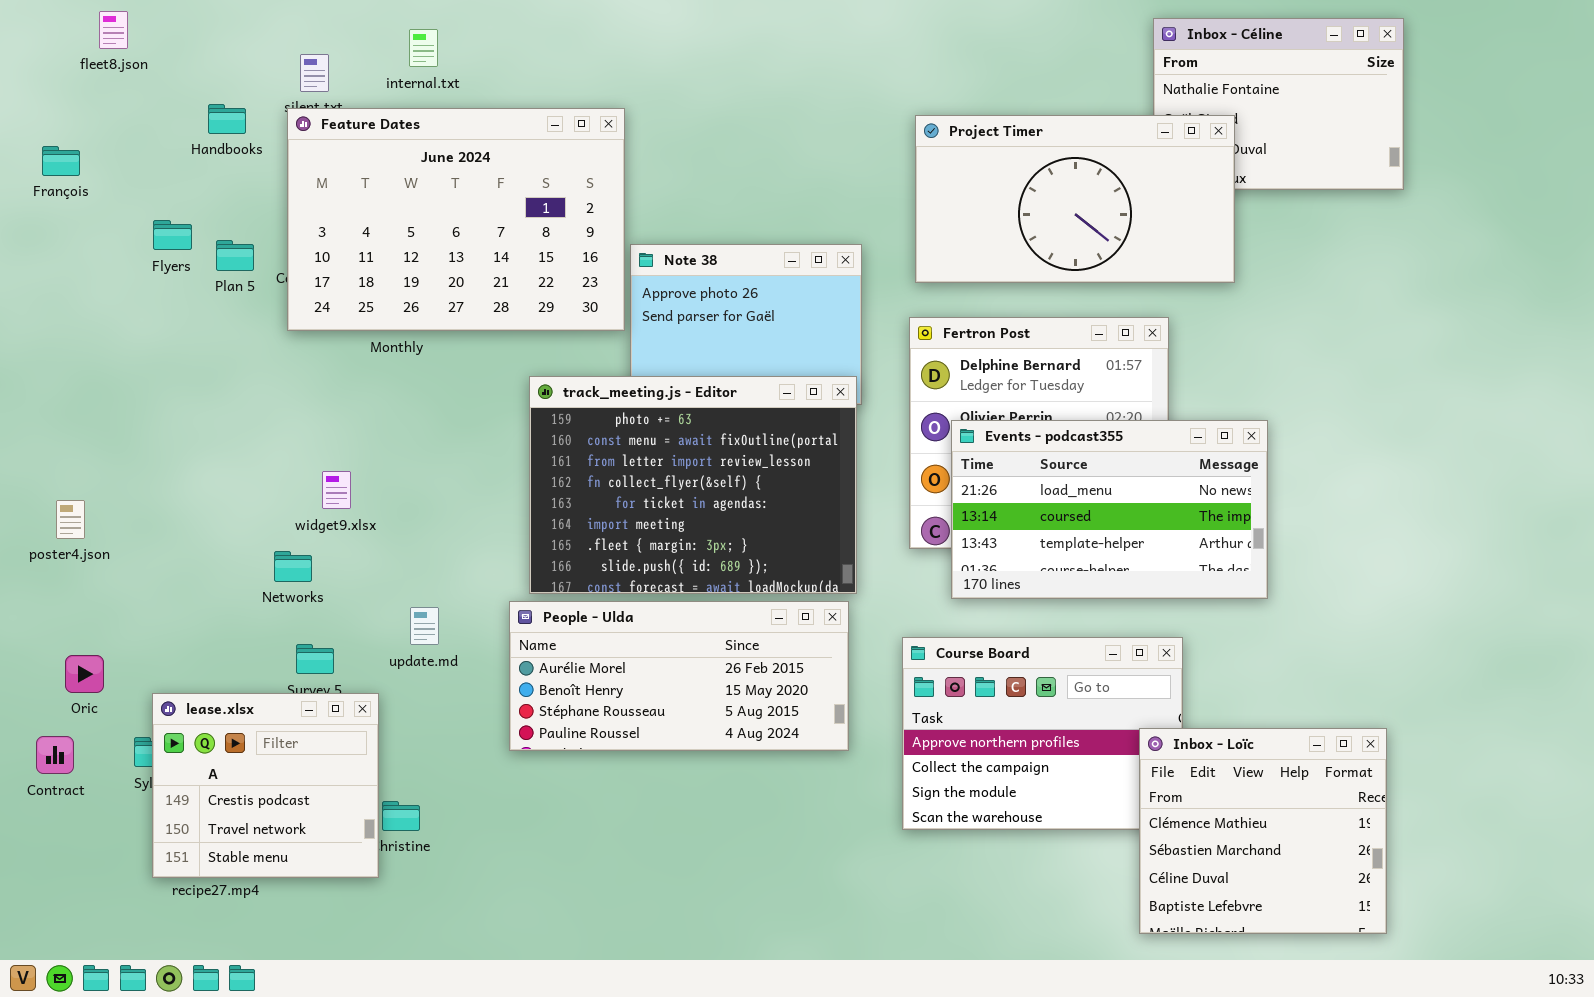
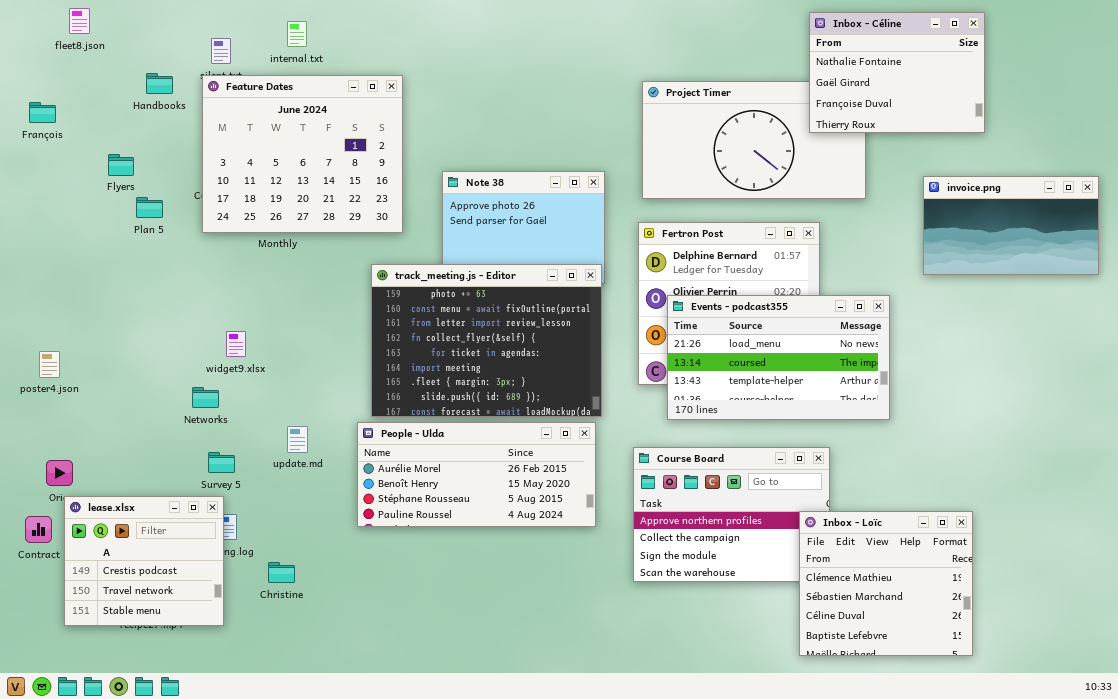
Inbox - Céline: [1153,18,1404,190] -> [809,12,985,133], raised
Feature Dates: [287,108,625,331] -> [202,75,403,233], resized
Plan 5: [216,240,254,271] -> [136,197,163,218], moved
invoice.png: none -> [923,176,1099,275], opened
lease.xlsx: [152,693,379,878] -> [64,496,224,626], moved

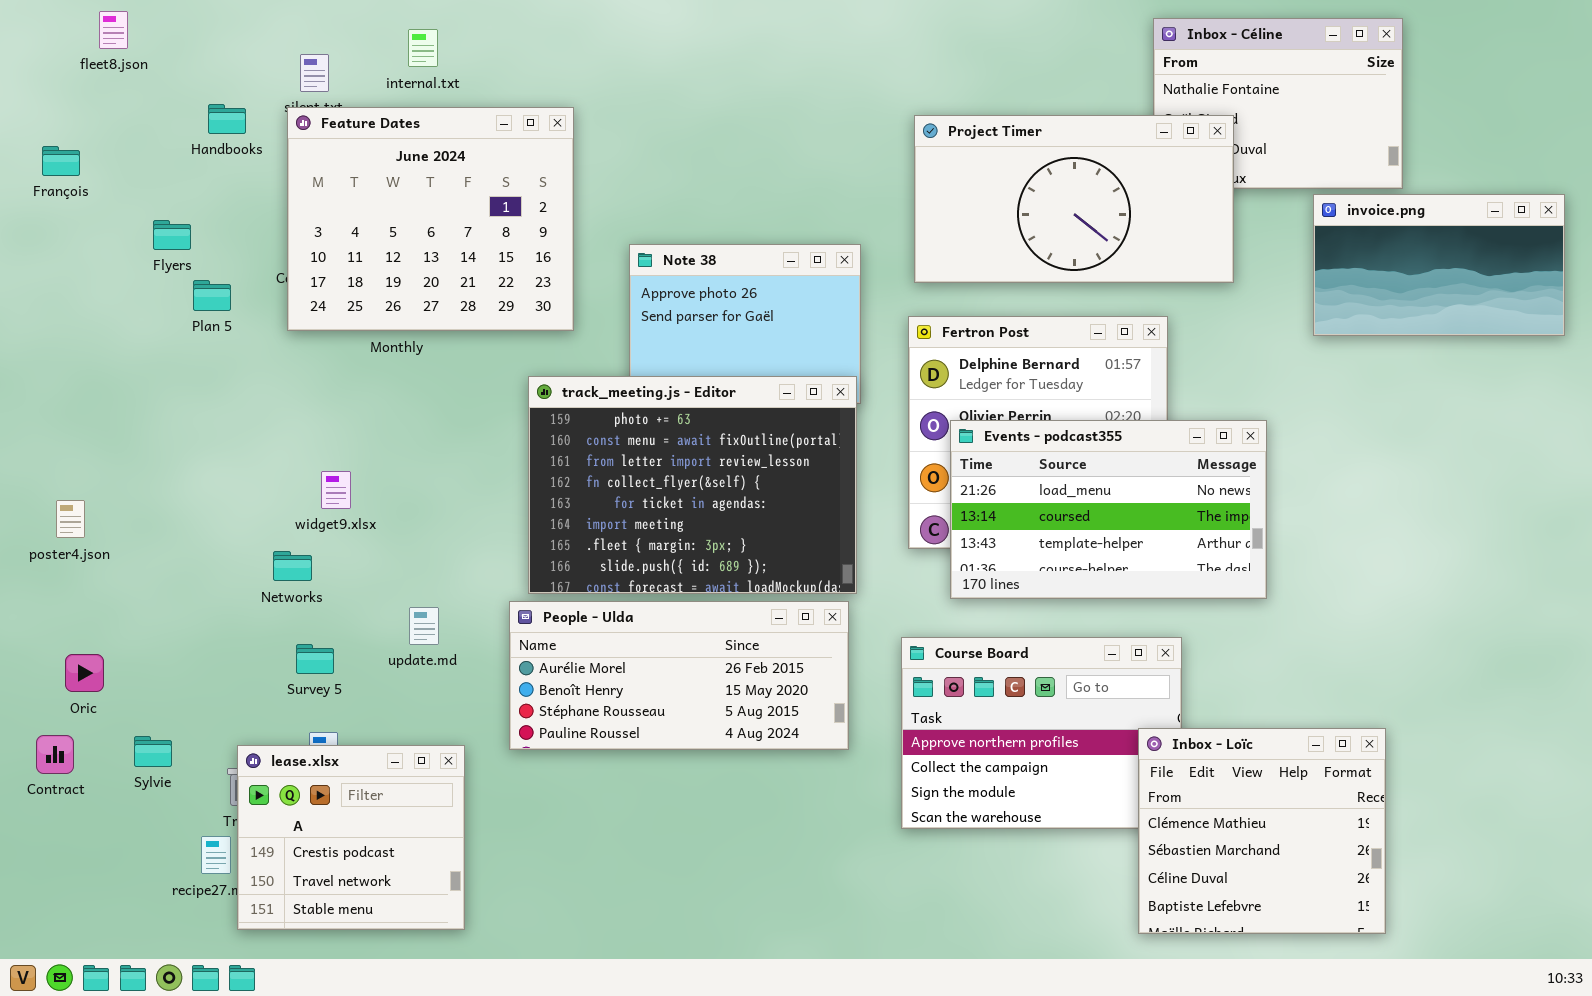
Project Timer: [642,81,866,199] -> [914,115,1234,283], raised
invoice.png: [923,176,1099,275] -> [1313,194,1565,336], moved
lease.xlsx: [64,496,224,626] -> [237,745,465,930], moved

